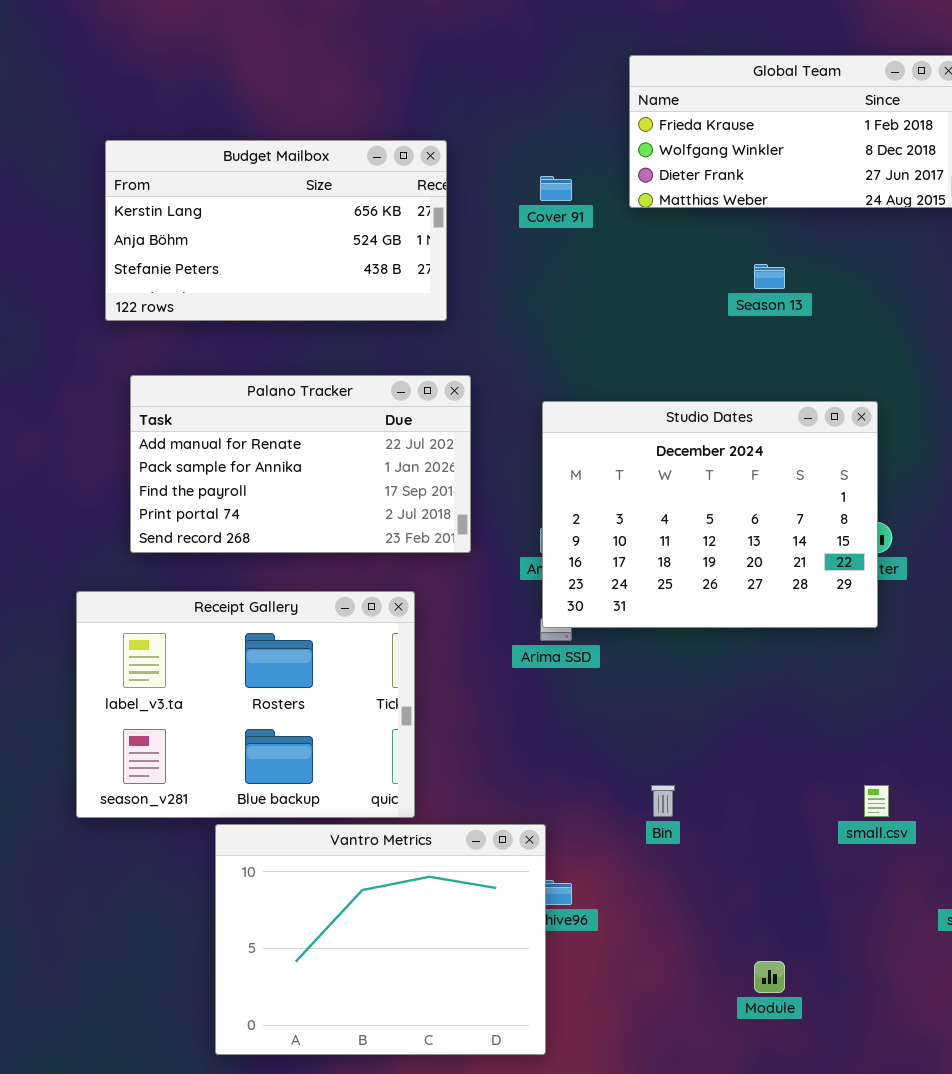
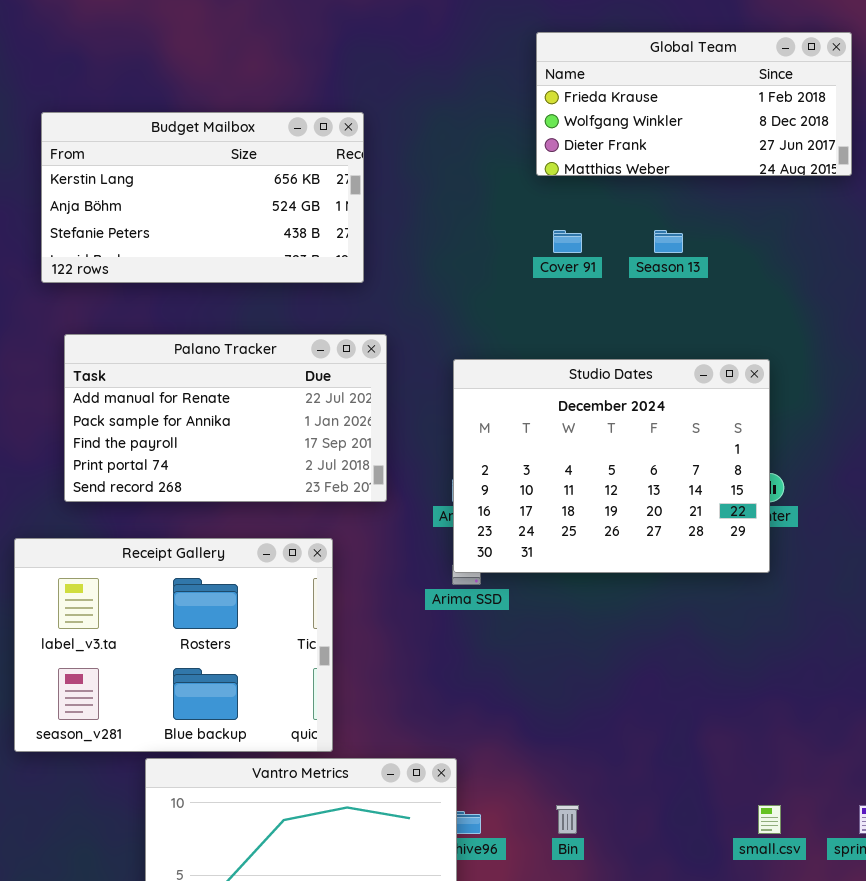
Cover 91: [540,176,572,201] -> [553,230,582,253], moved
Bin: [651,785,675,817] -> [556,805,579,834], moved
small.csv: [864,785,889,817] -> [758,805,781,834], moved

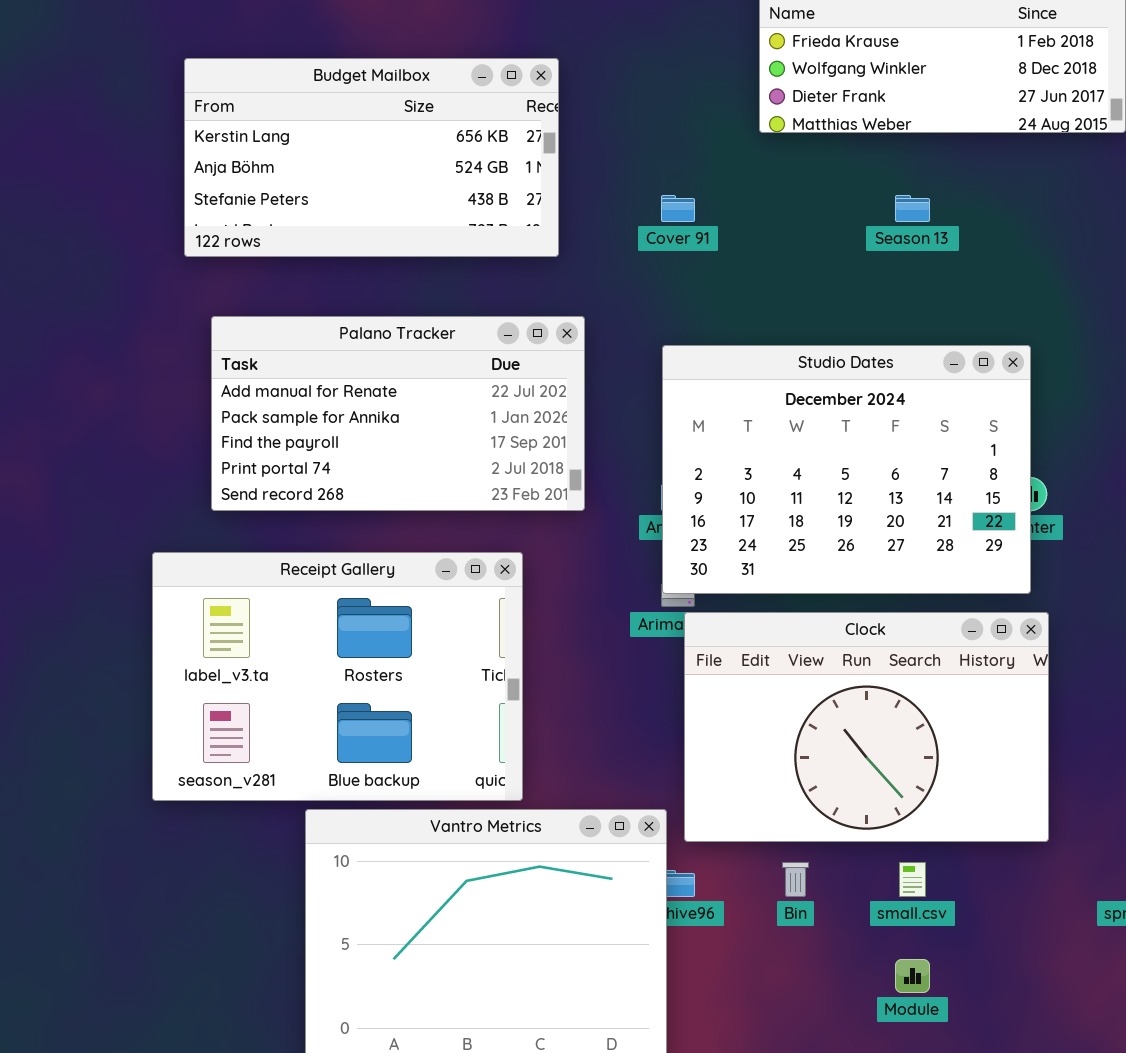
Cover 91: [553,230,582,253] -> [661,195,695,222], moved
Clock: none -> [684,612,1049,842], opened
small.csv: [758,805,781,834] -> [899,862,926,897], moved

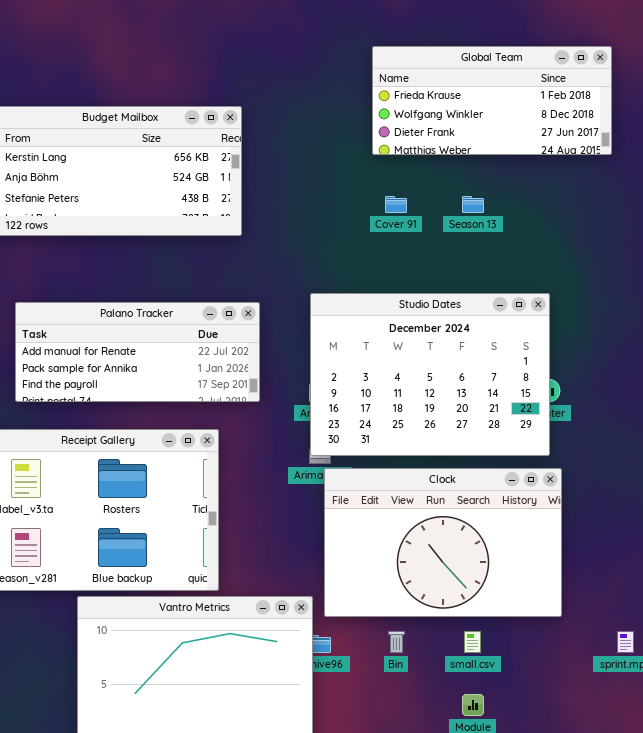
Cover 91: [661,195,695,222] -> [385,196,407,213], moved
Palano Tracker: [211,316,585,511] -> [15,302,260,402], resized

